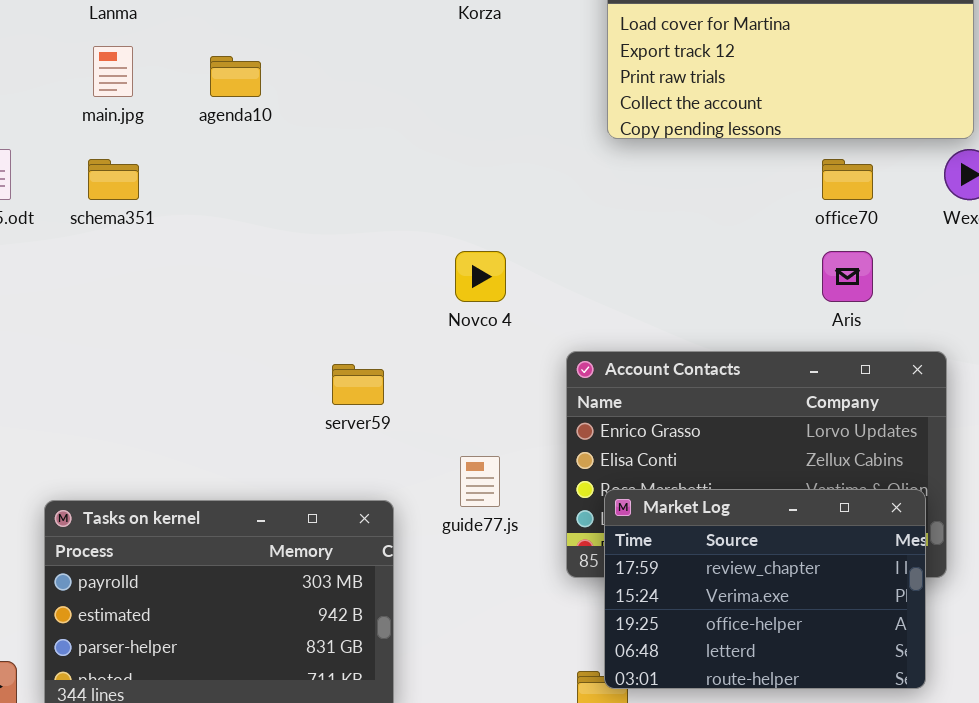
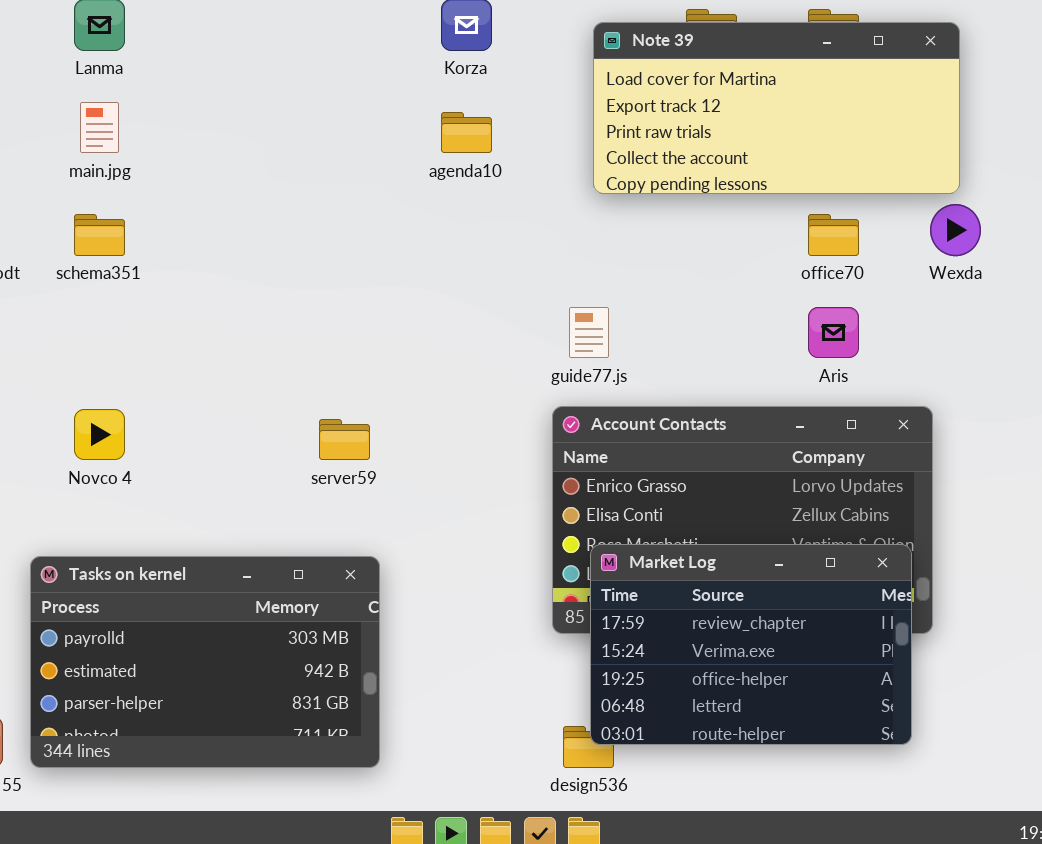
agenda10: [210,56,261,97] -> [441,112,492,153], moved
Novco 4: [455,251,506,302] -> [74,409,125,460], moved
guide77.js: [460,456,500,507] -> [569,307,609,358], moved

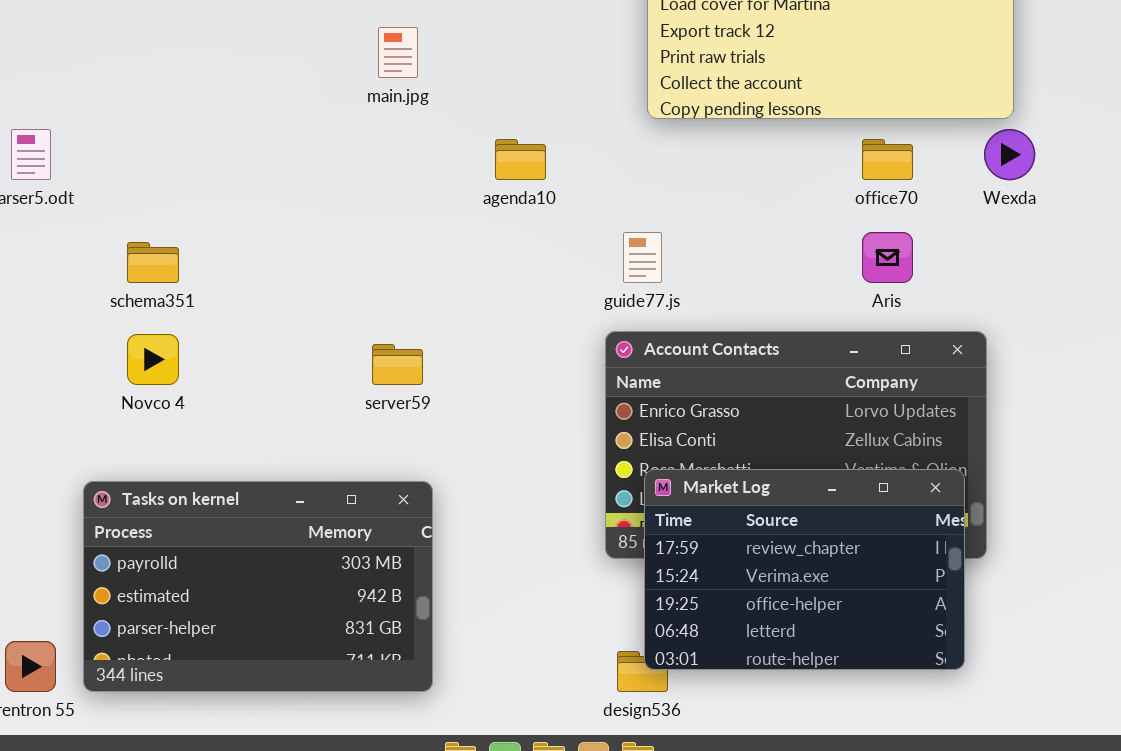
main.jpg: [80,102,119,153] -> [378,27,418,78], moved
agenda10: [441,112,492,153] -> [495,139,546,180], moved
schema351: [74,214,125,256] -> [127,242,179,283], moved

